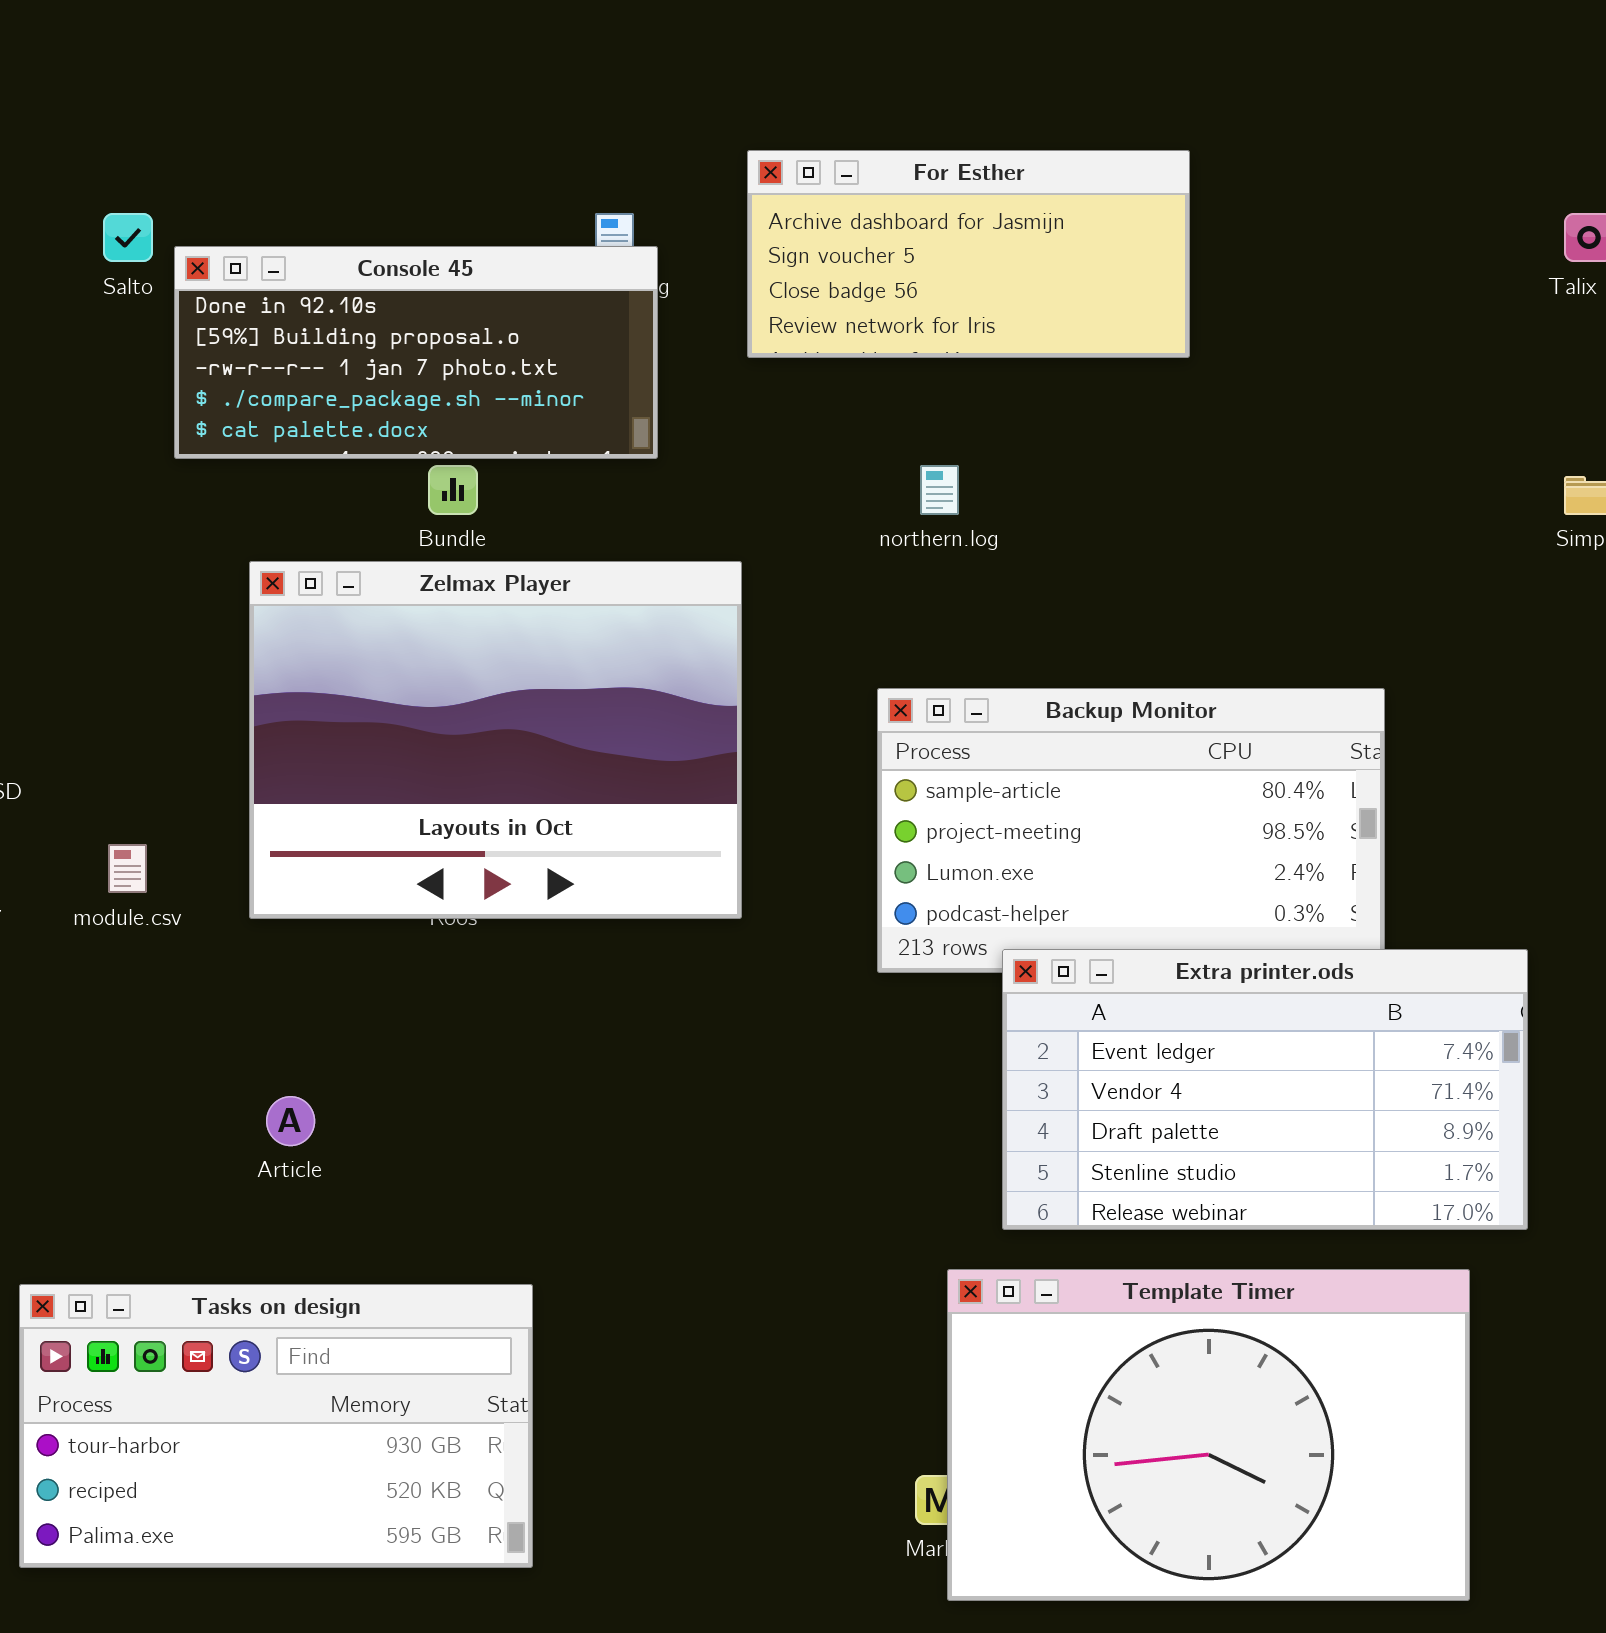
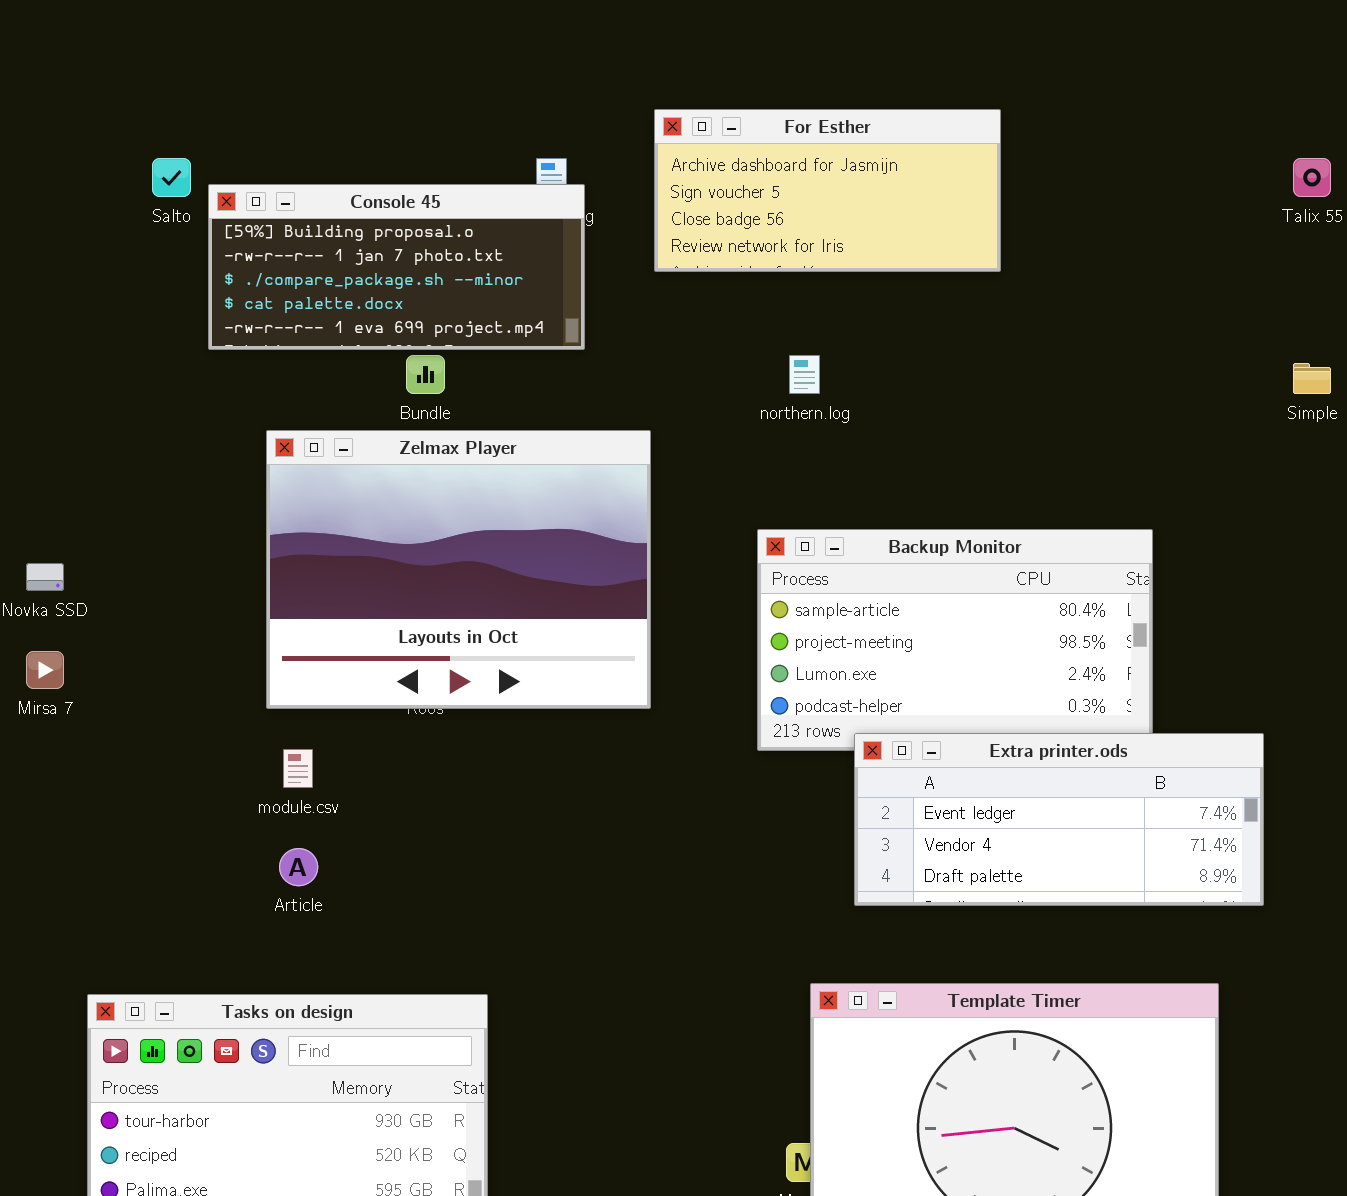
Console 45: [174,246,658,459] -> [208,184,585,350], scrolled down 1 row
module.csv: [108,844,147,893] -> [283,749,313,788], moved
Extra printer.ods: [1002,949,1528,1230] -> [854,733,1264,906], resized

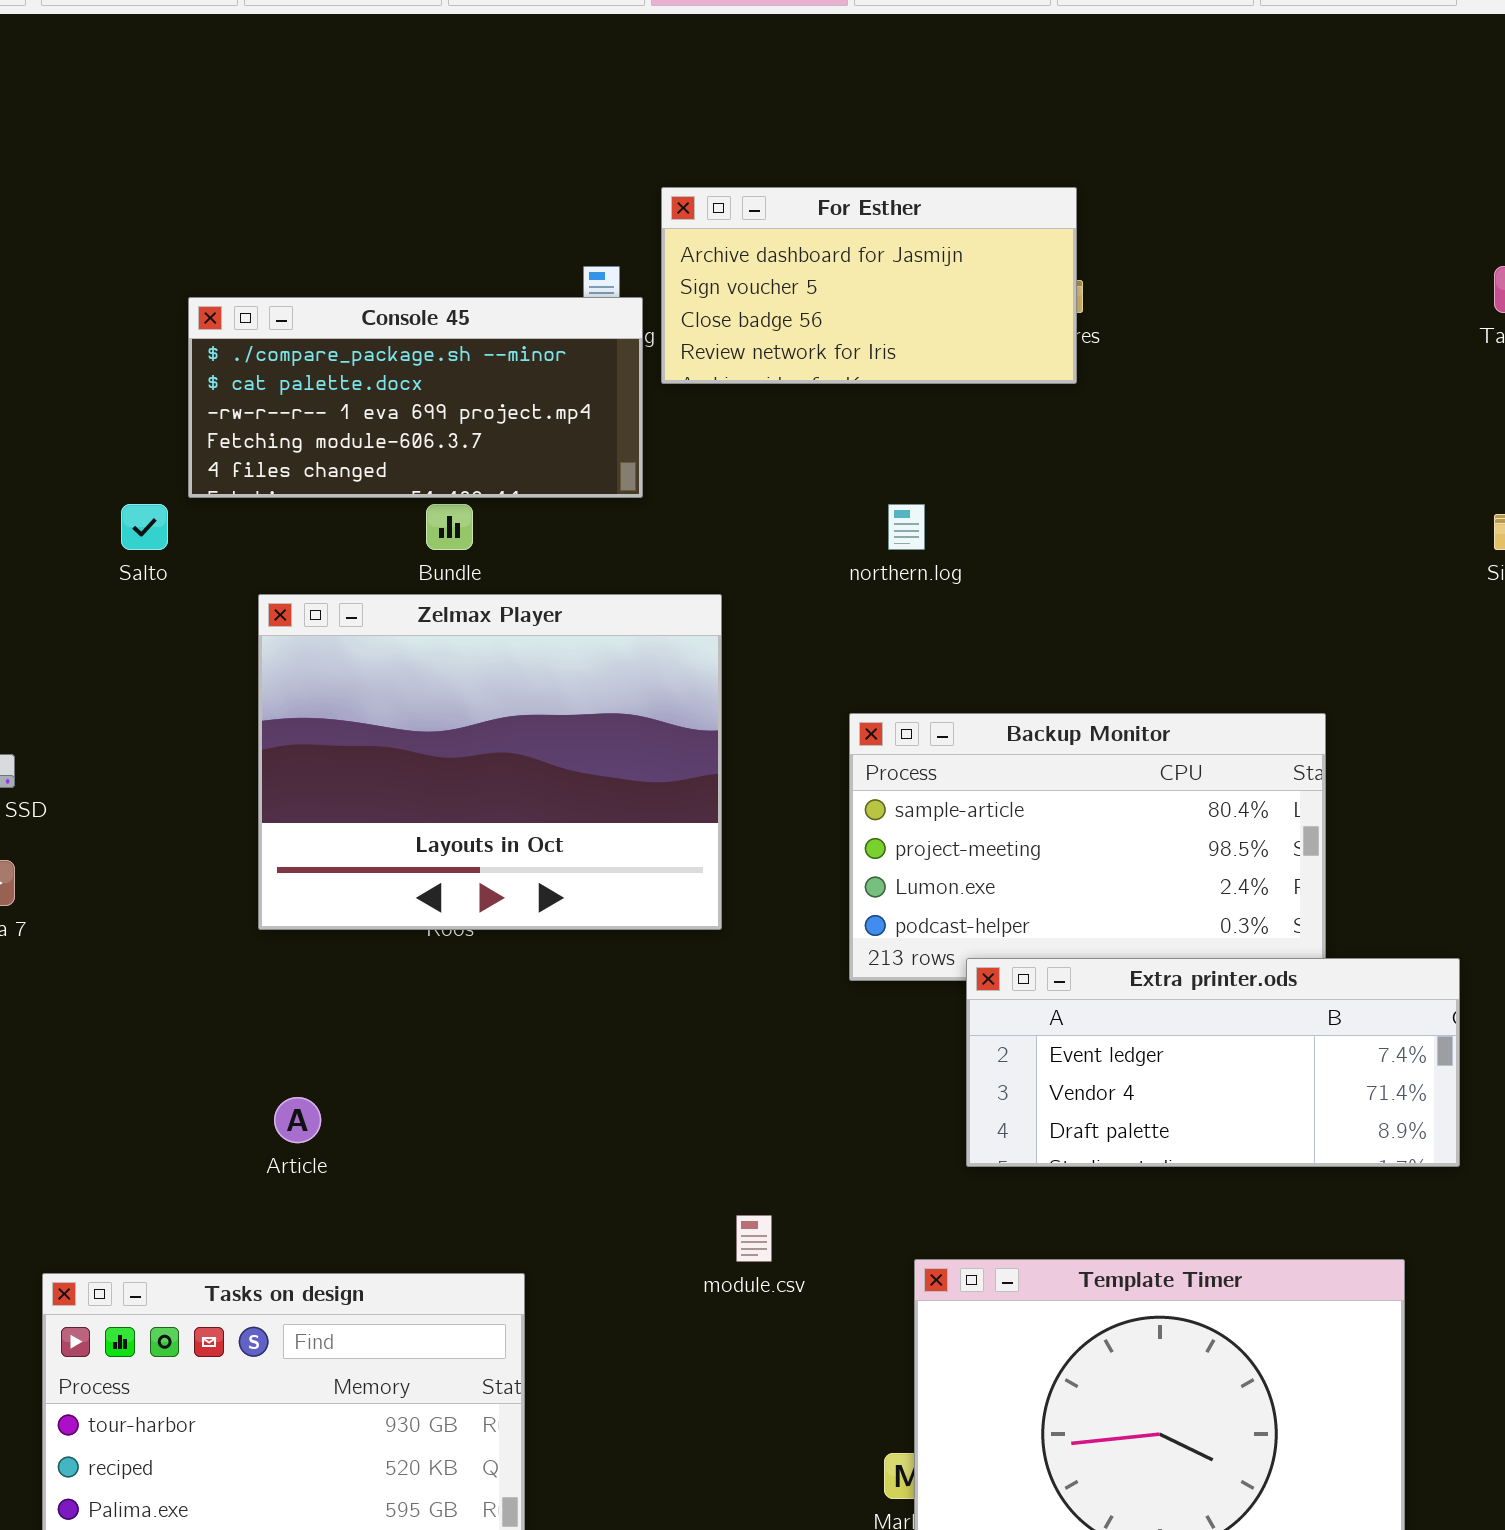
For Esther: [654,109,1001,272] -> [661,187,1077,384], moved
Salto: [152,158,191,197] -> [121,504,168,550], moved
Console 45: [208,184,585,350] -> [188,297,643,498], scrolled down 2 rows
module.csv: [283,749,313,788] -> [736,1215,772,1262], moved

